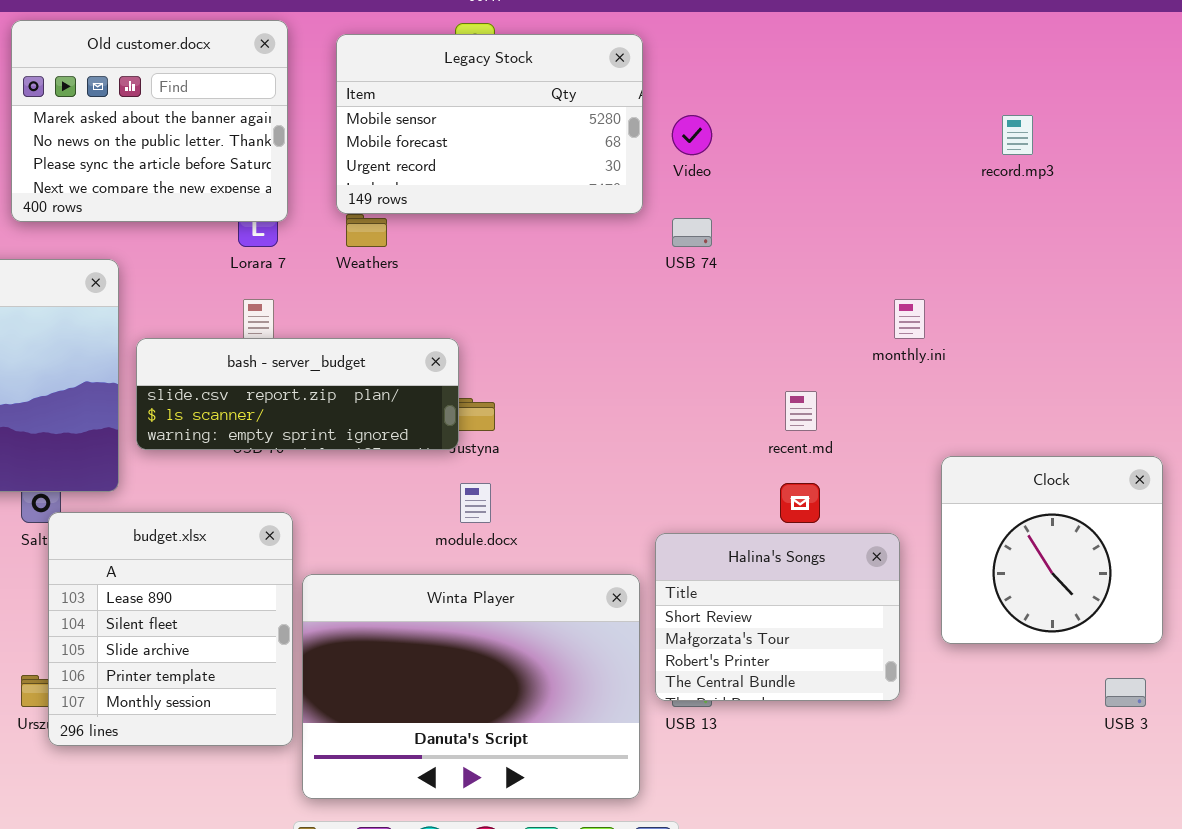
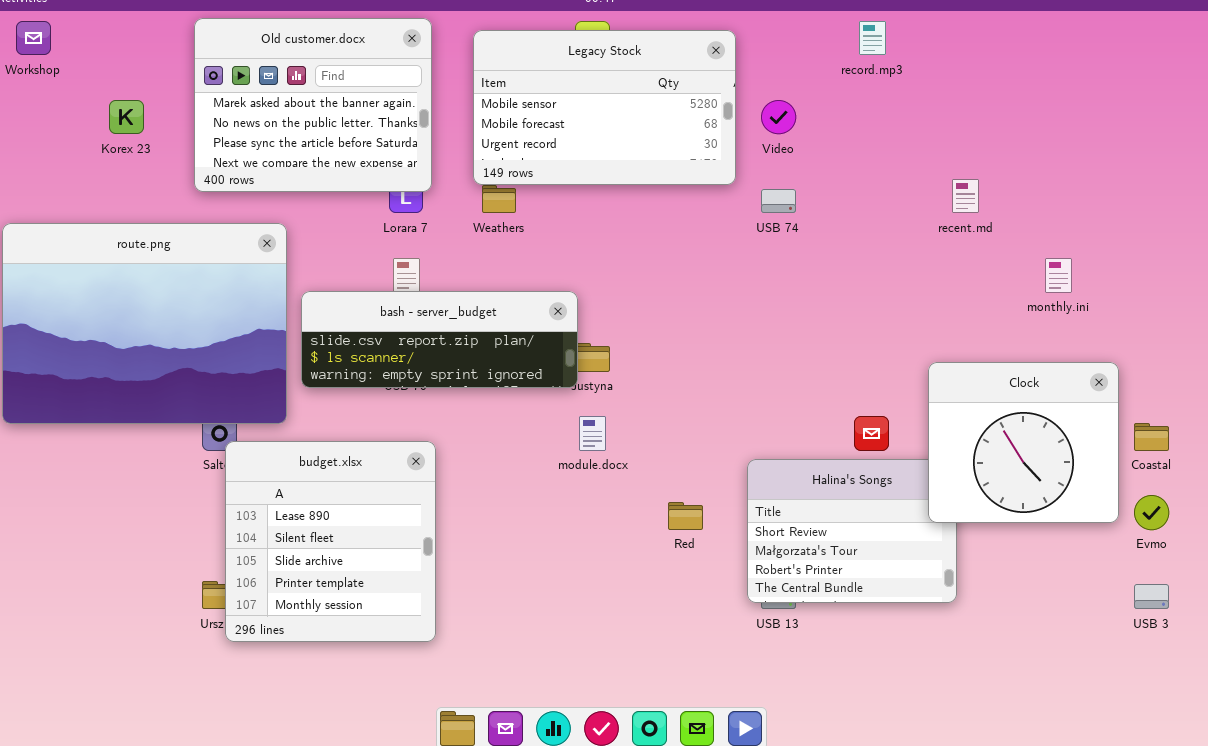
record.mp3: [1002,115,1033,155] -> [859,21,886,55], moved
monthly.ini: [894,299,925,339] -> [1045,258,1072,293], moved
recent.md: [785,391,817,431] -> [952,179,979,213], moved
Clock: [941,456,1163,644] -> [928,362,1119,523], moved
Winta Player: [302,574,640,799] -> none, closed

